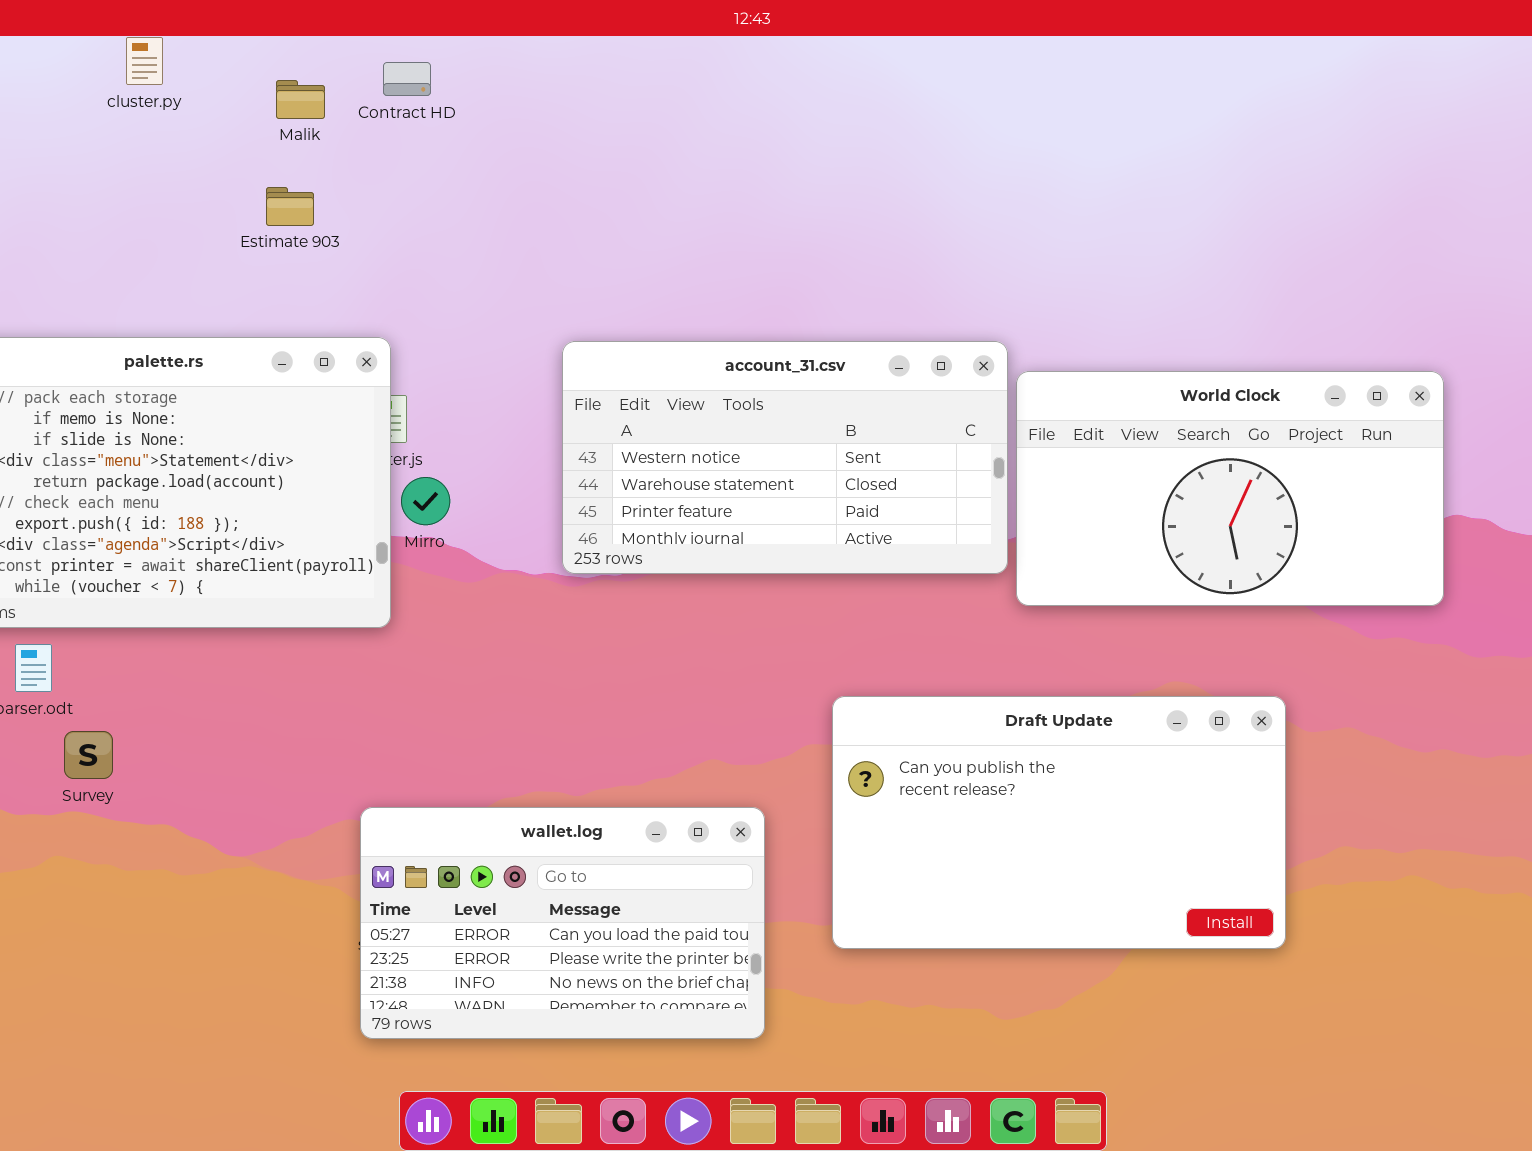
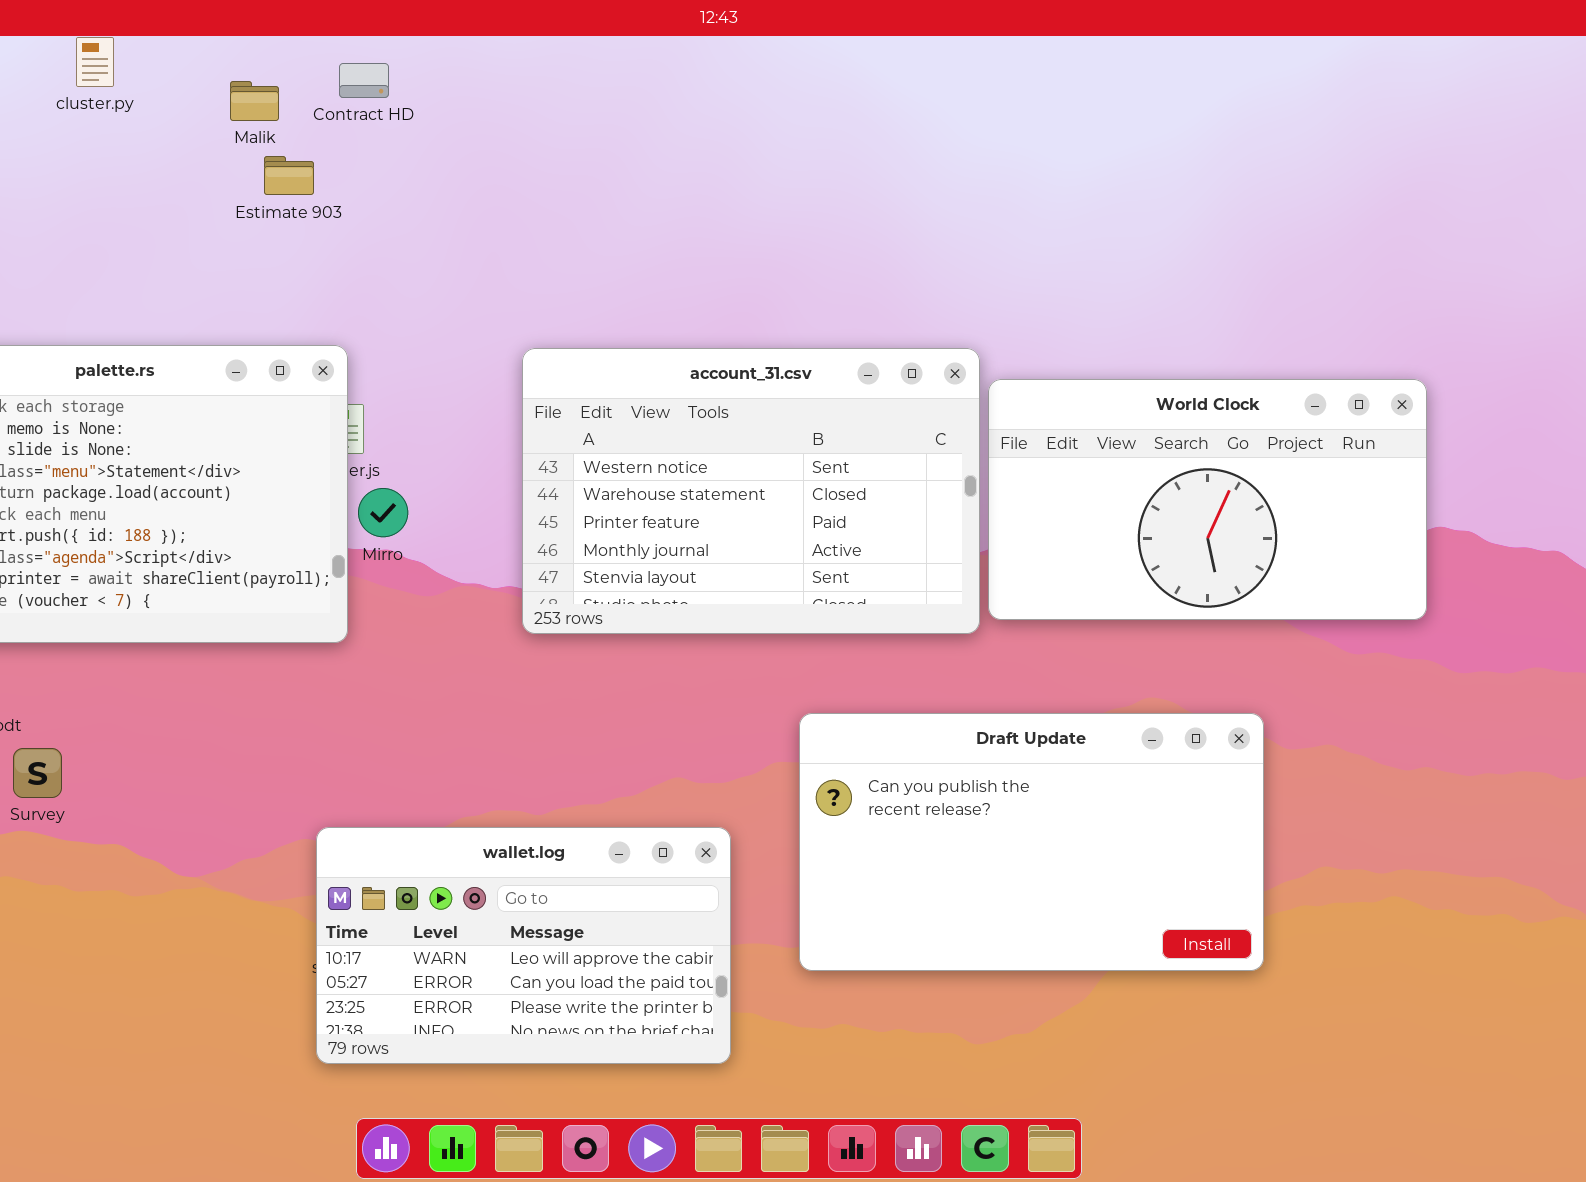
Estimate 903: [266,187,314,226] -> [264,156,314,195], moved
account_31.csv: [562,341,1008,574] -> [522,348,980,634], resized
wallet.log: [360,807,765,1039] -> [316,827,731,1064], scrolled up 1 row

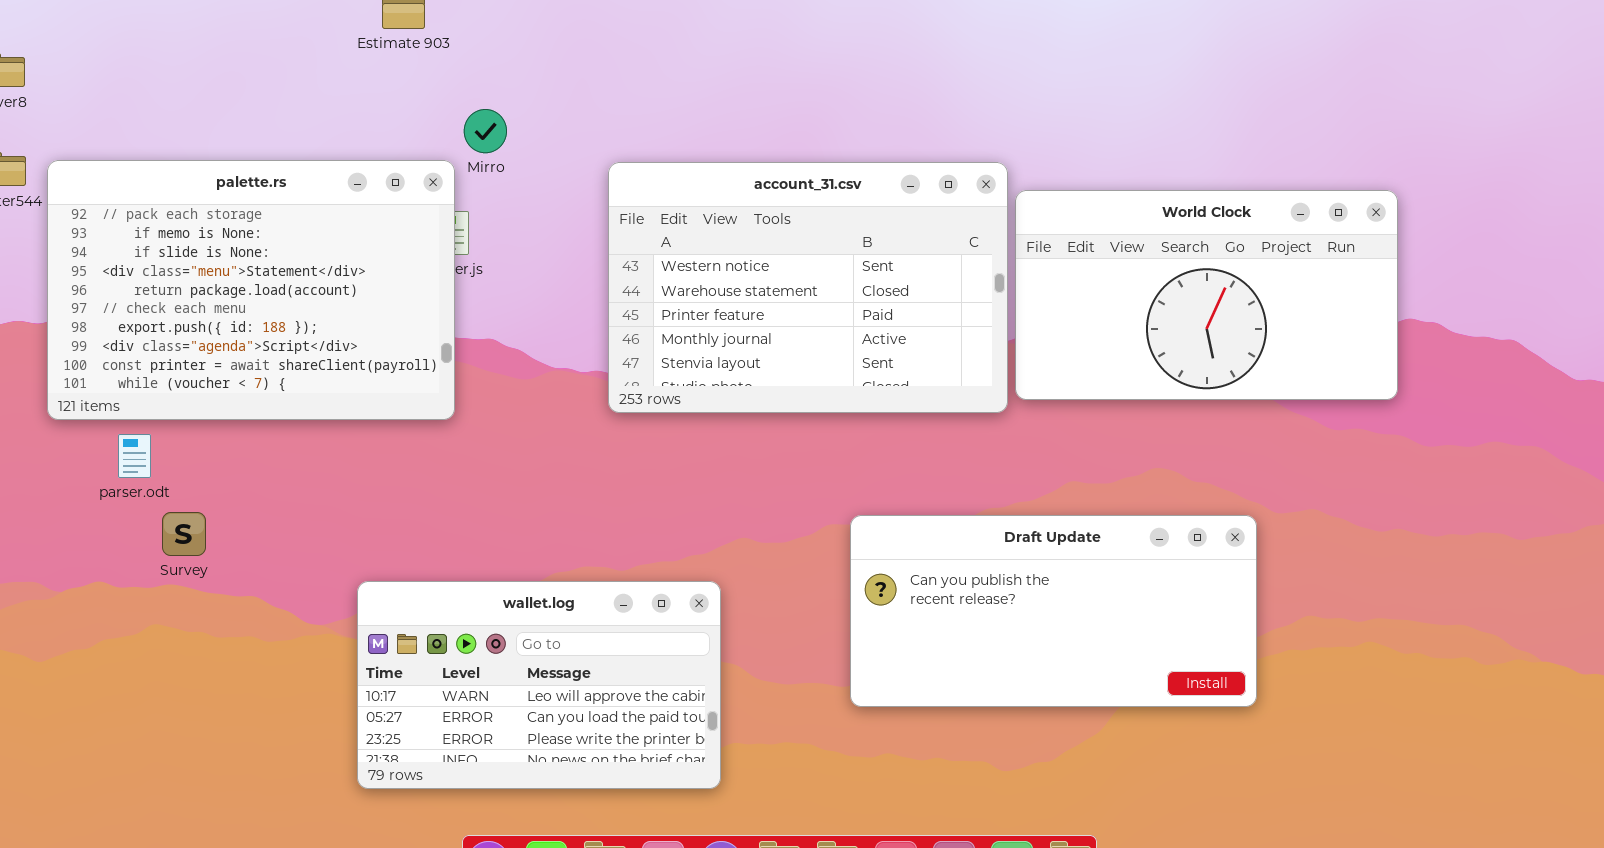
Mirro: [358,488,408,537] -> [464,109,507,153], moved
Draft Update: [799,713,1264,971] -> [850,515,1257,707], resized
wallet.log: [316,827,731,1064] -> [357,581,721,789], moved

